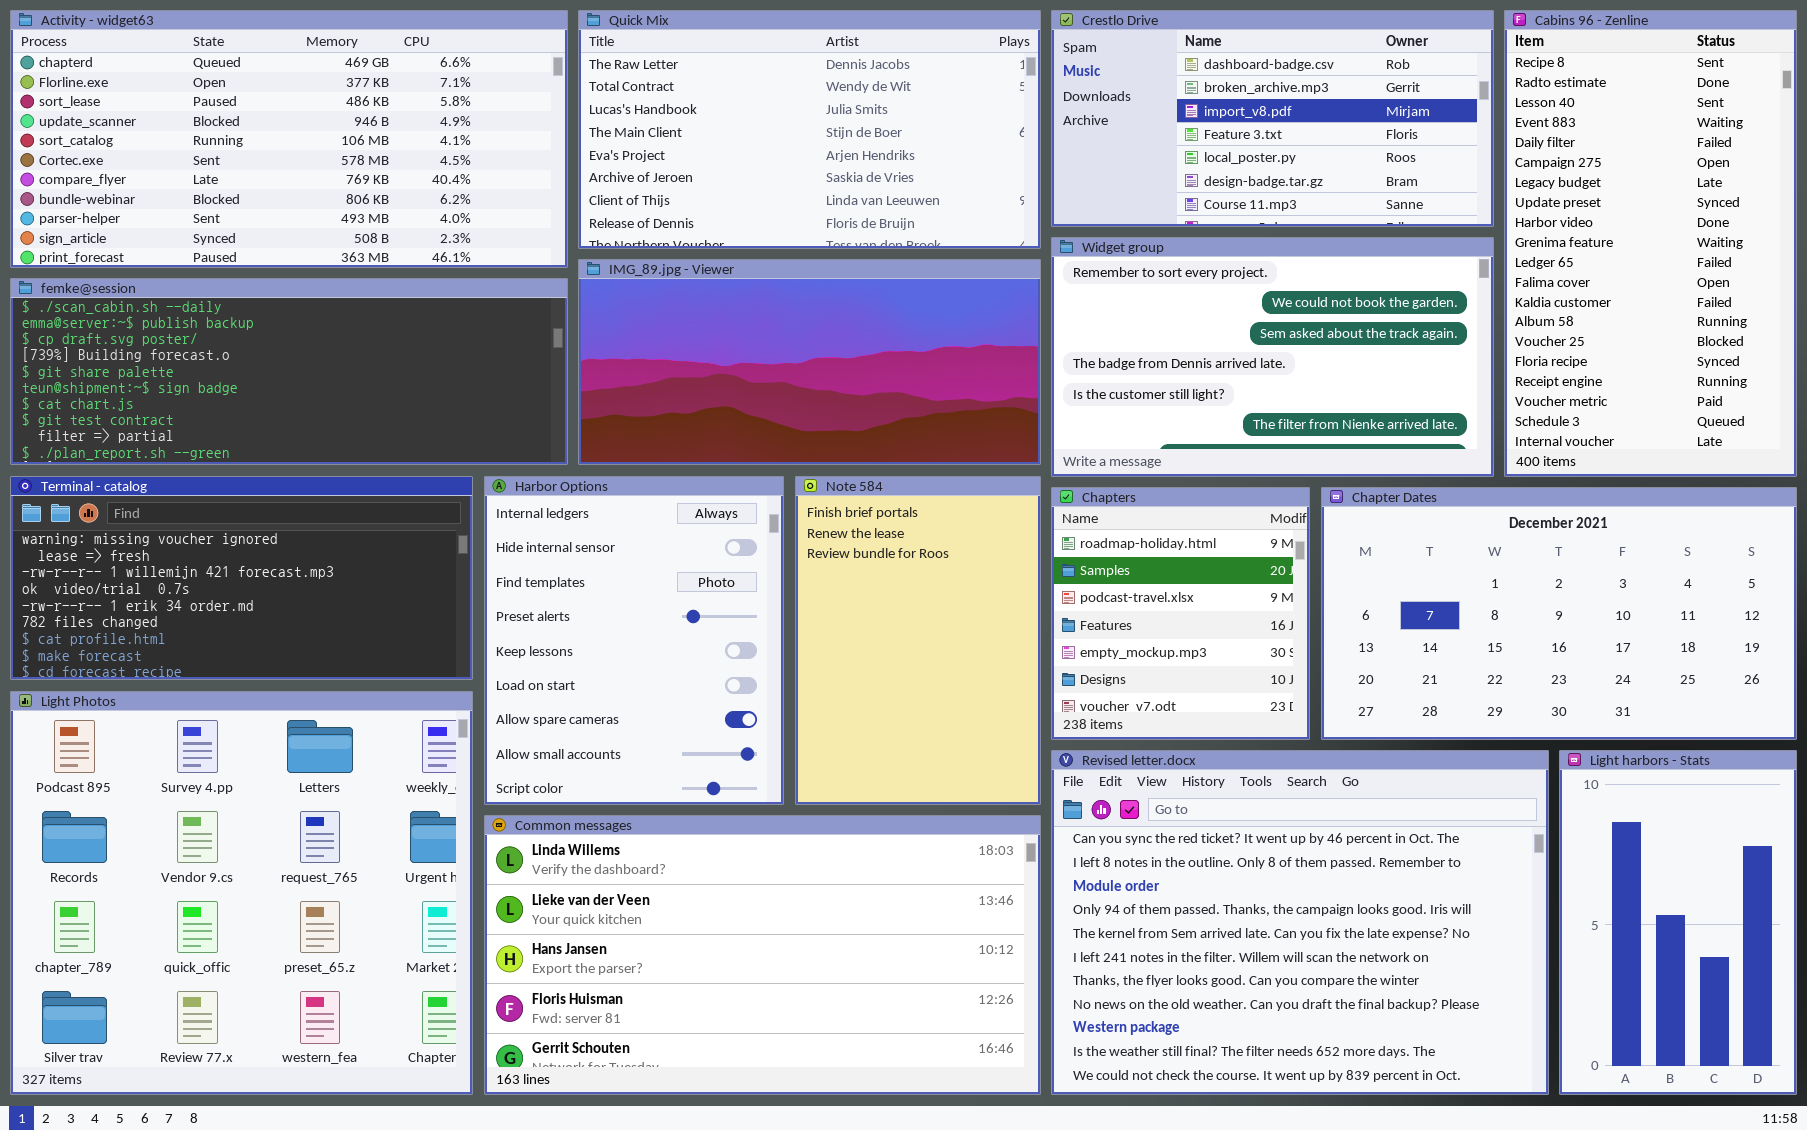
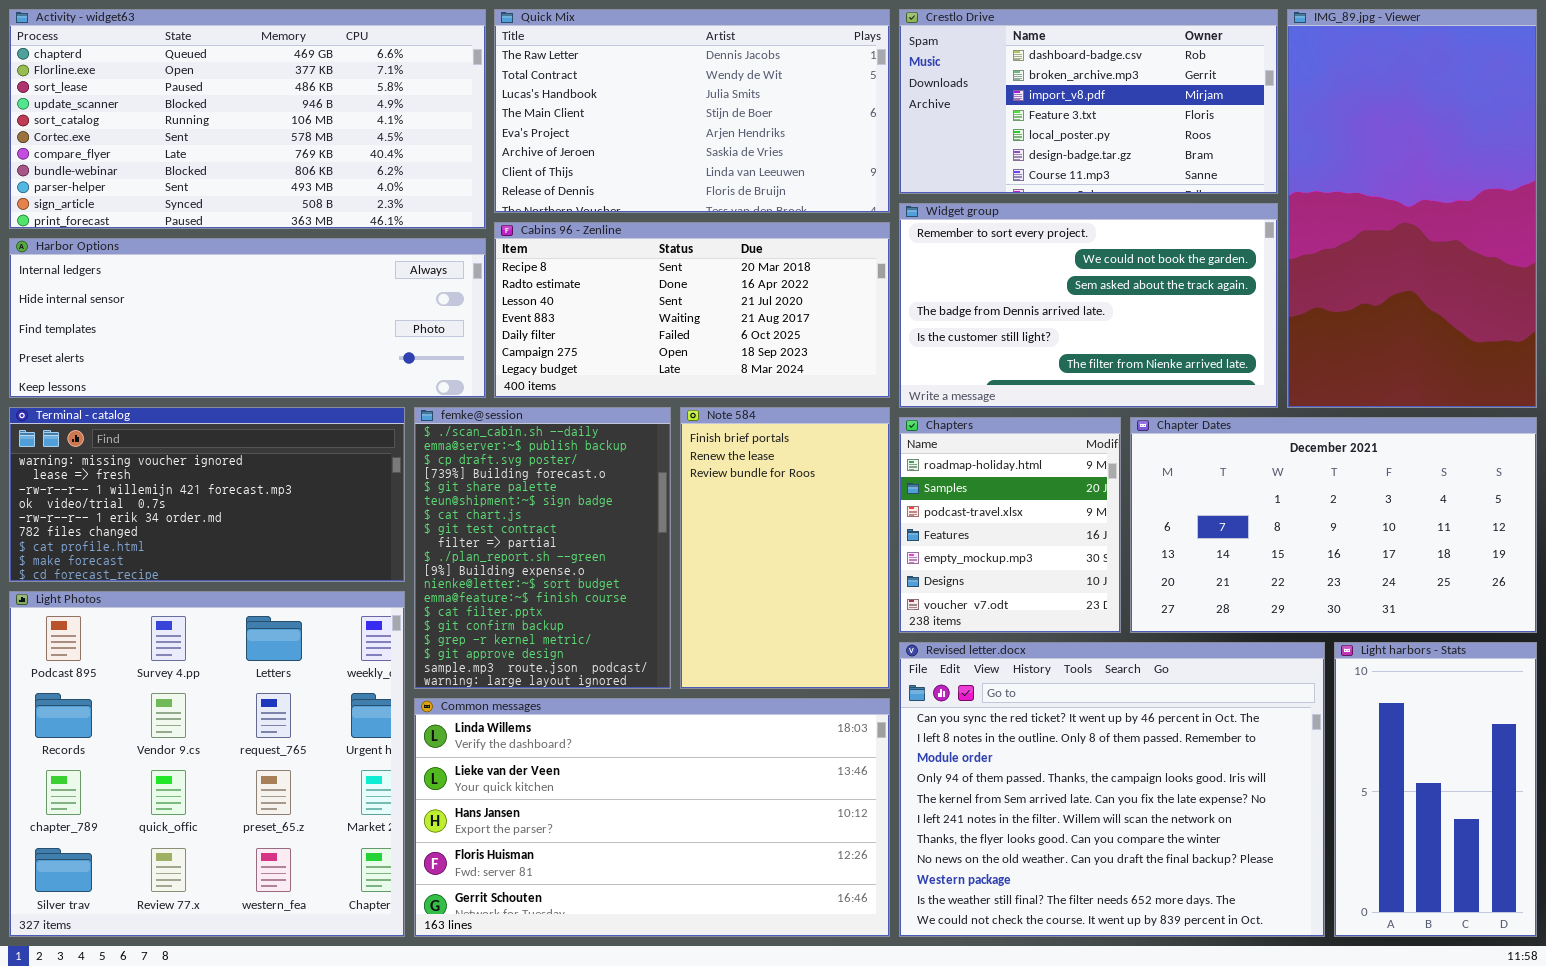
Cabins 96 - Zenline: [1504,10,1797,477] -> [494,222,890,398], moved, resized
IMG_89.jpg - Viewer: [578,259,1041,465] -> [1287,9,1537,408], moved, resized
femke@session: [10,278,568,465] -> [414,407,671,689], moved, resized
Harbor Options: [484,476,784,805] -> [9,238,486,398], moved, resized

